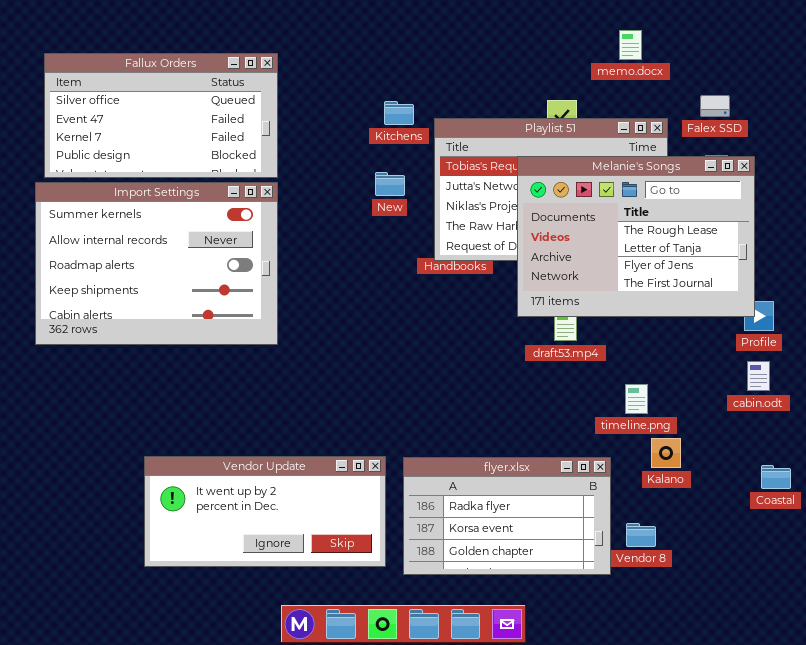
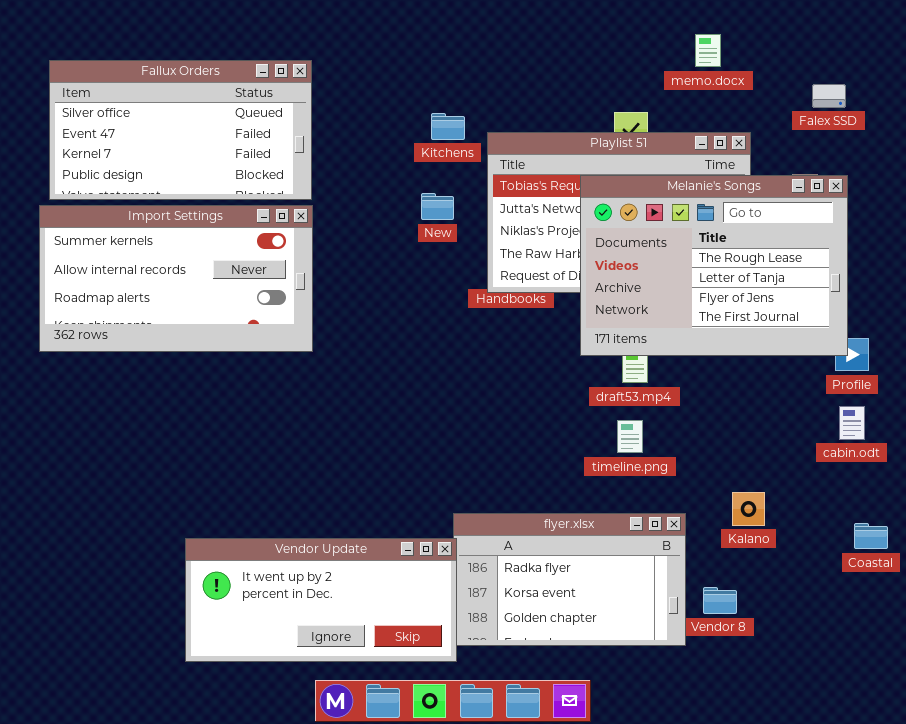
Falex SSD: [700,95,730,117] -> [812,84,846,108], moved
Import Settings: [35,182,278,345] -> [39,205,313,352], resized
timeline.png: [625,384,648,414] -> [617,420,643,453], moved
Vendor Update: [144,456,386,567] -> [185,538,457,662], moved

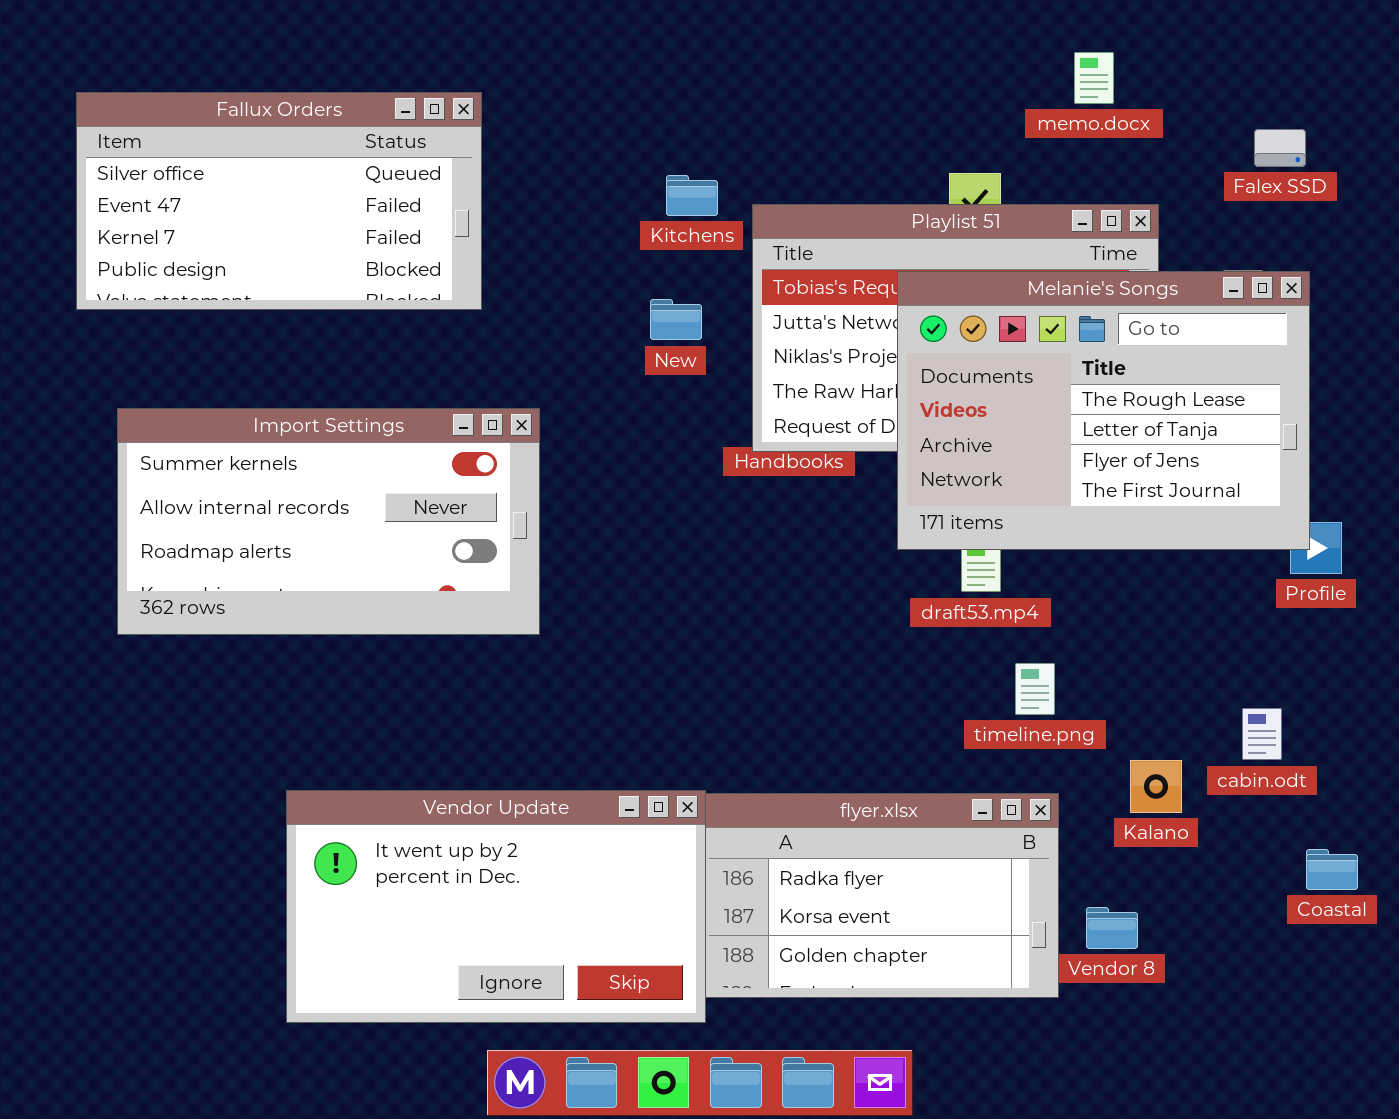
Import Settings: [39,205,313,352] -> [117,408,540,635], moved
cabin.odt: [839,406,865,440] -> [1242,708,1282,760], moved
timeline.png: [617,420,643,453] -> [1015,663,1055,715], moved
Coastal: [854,523,888,549] -> [1306,849,1358,890], moved
Vendor Update: [185,538,457,662] -> [286,790,706,1023], resized

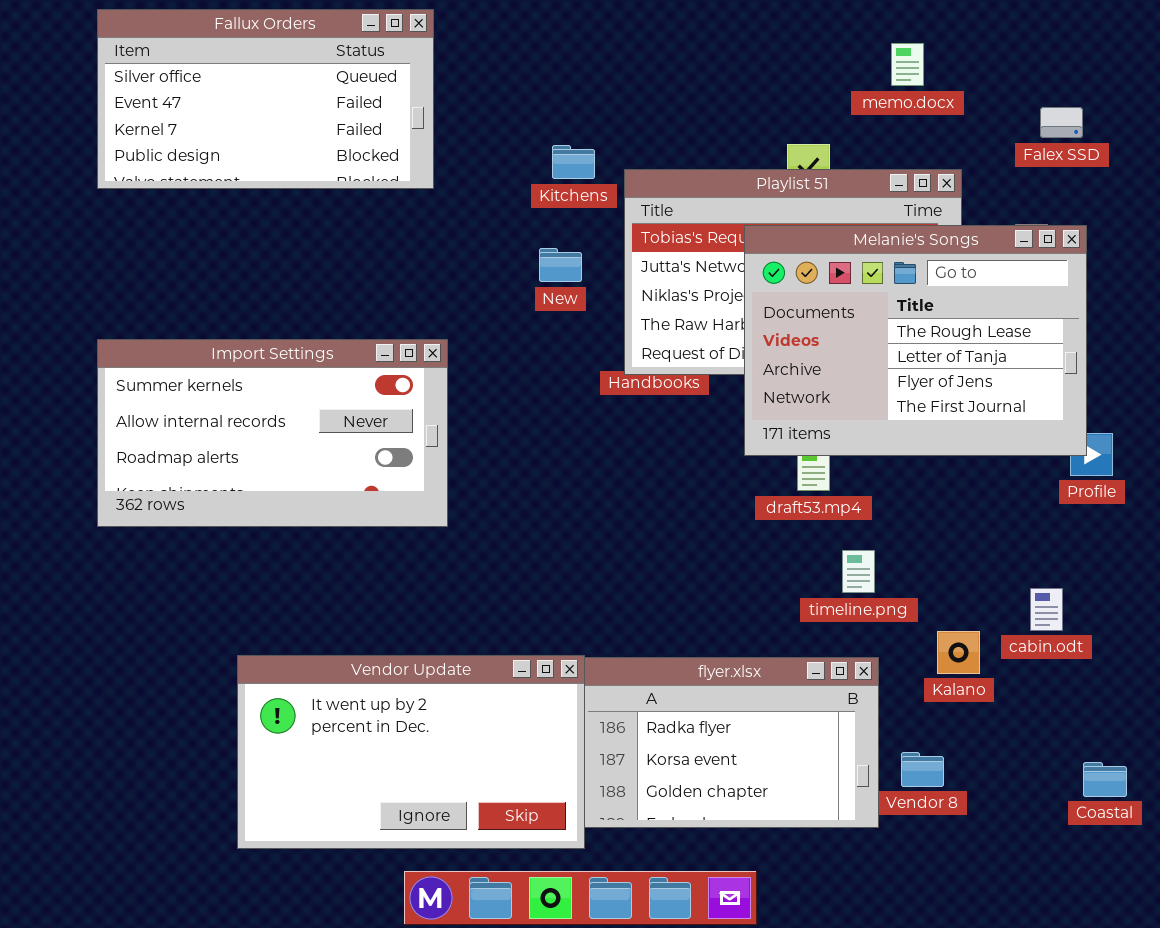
Fallux Orders: [76,92,482,310] -> [97,9,434,189], moved
Coastal: [1306,849,1358,890] -> [1083,762,1127,797], moved

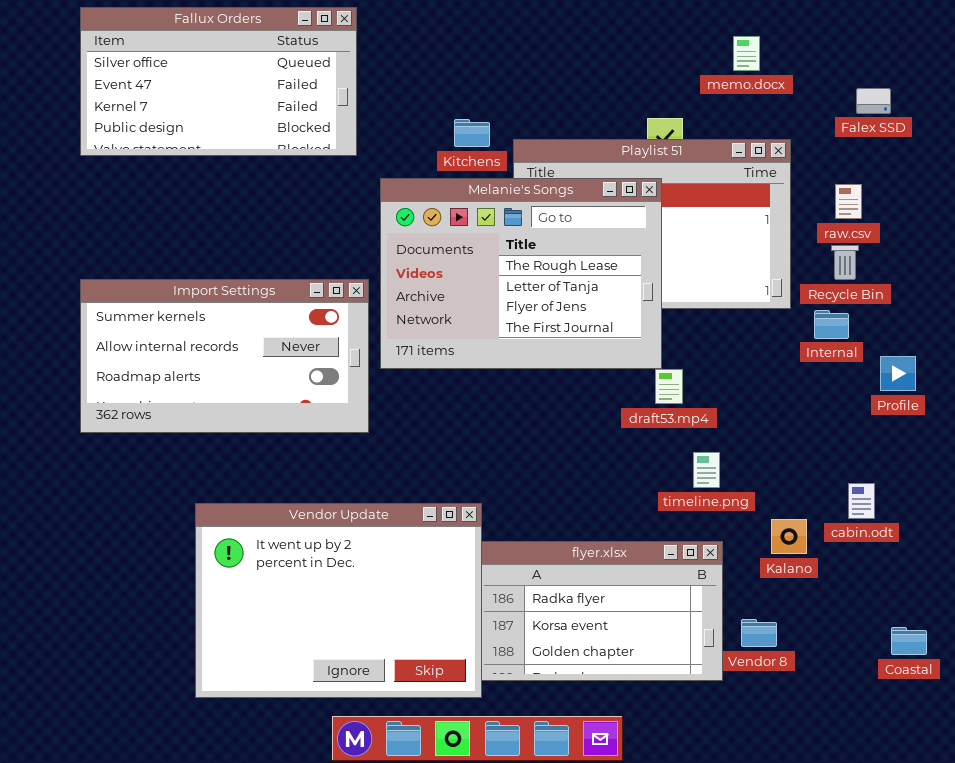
Melanie's Songs: [744,225,1087,456] -> [380,178,662,369], moved
Vendor Update: [237,655,585,849] -> [195,503,482,698], resized

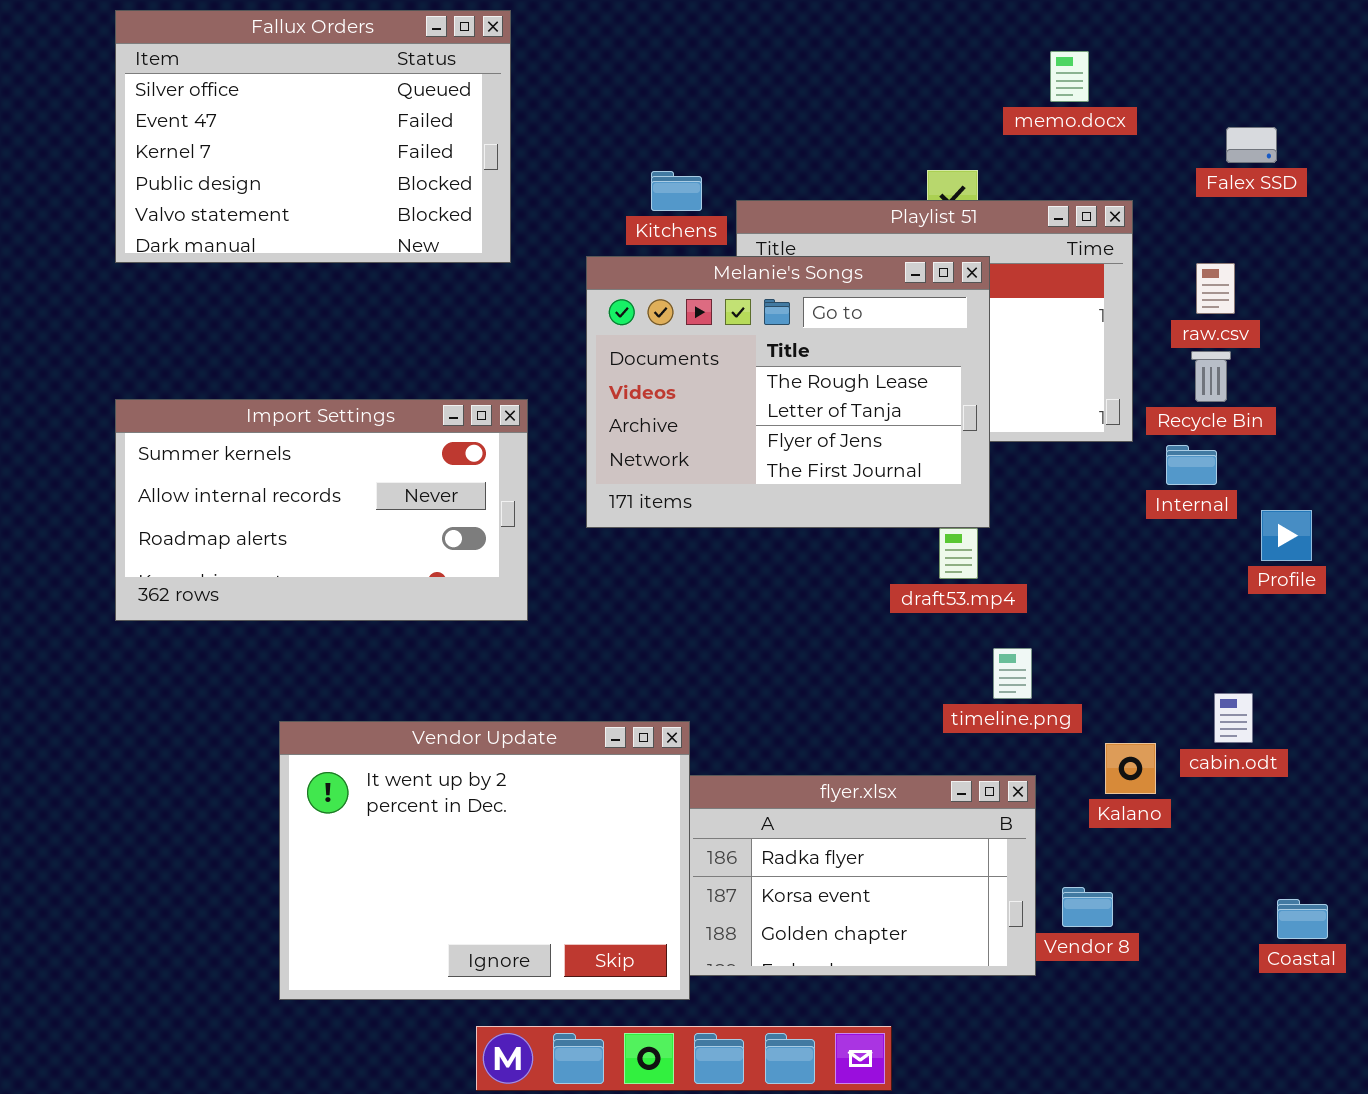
Fallux Orders: [80,7,357,156] -> [115,10,511,263], resized
Melanie's Songs: [380,178,662,369] -> [586,256,990,528], moved

